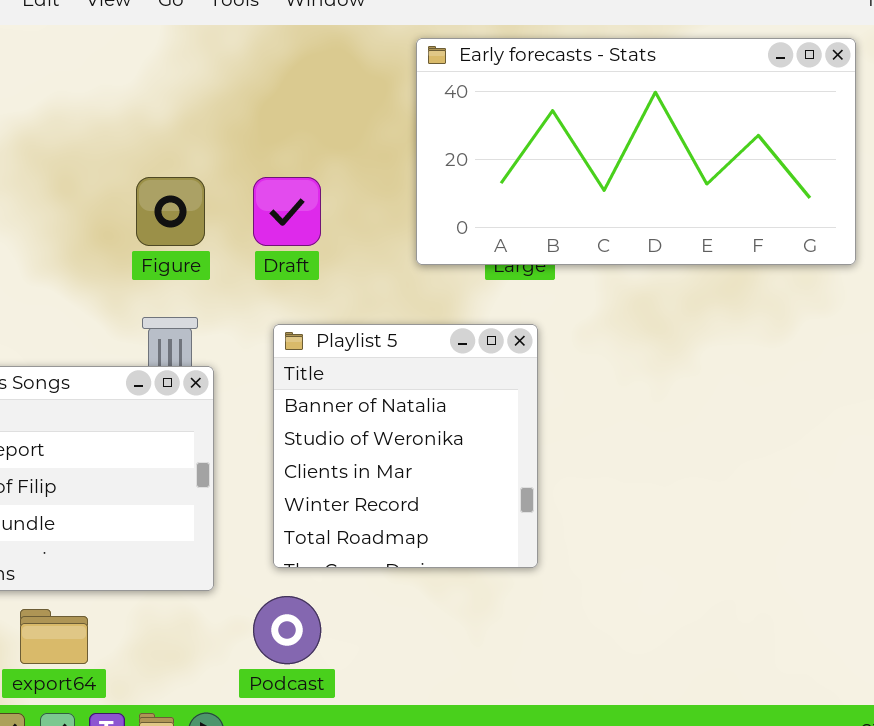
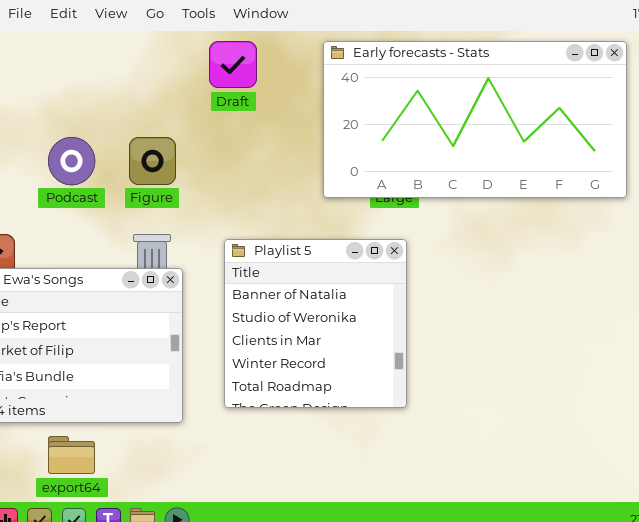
Draft: [253,177,321,246] -> [209,41,257,88], moved
Podcast: [253,596,321,664] -> [48,137,95,185], moved

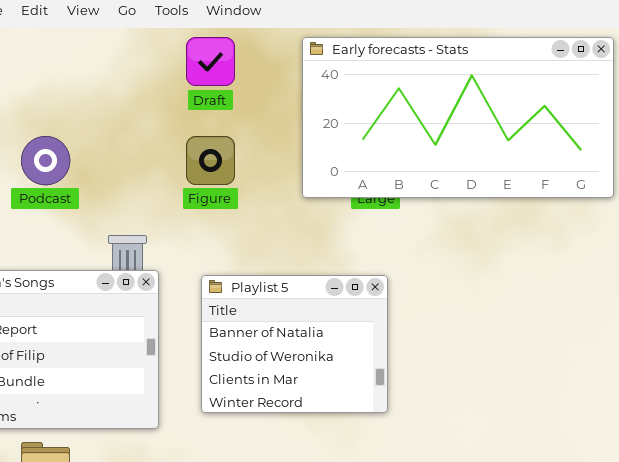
Figure: [129,137,176,185] -> [186,136,235,185], moved
Playlist 5: [224,239,407,408] -> [201,275,388,413], resized

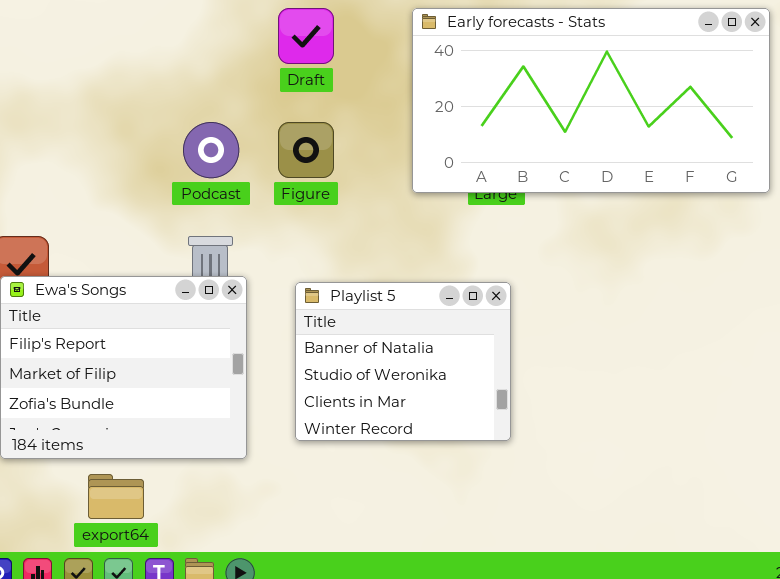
Podcast: [21,136,70,185] -> [183,122,239,178], moved

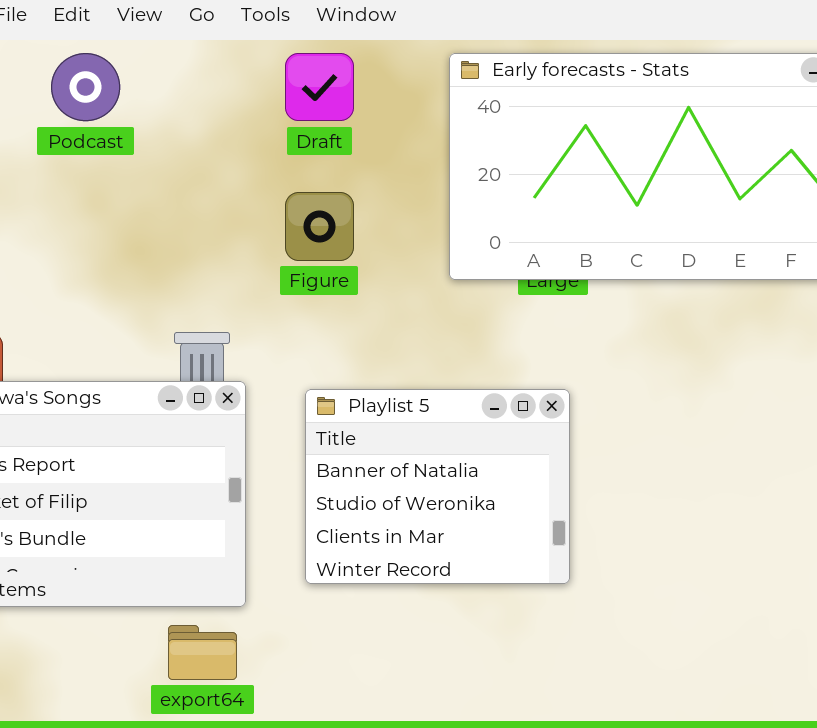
Podcast: [183,122,239,178] -> [51,53,120,121], moved
export64: [88,474,144,519] -> [168,625,237,680], moved

